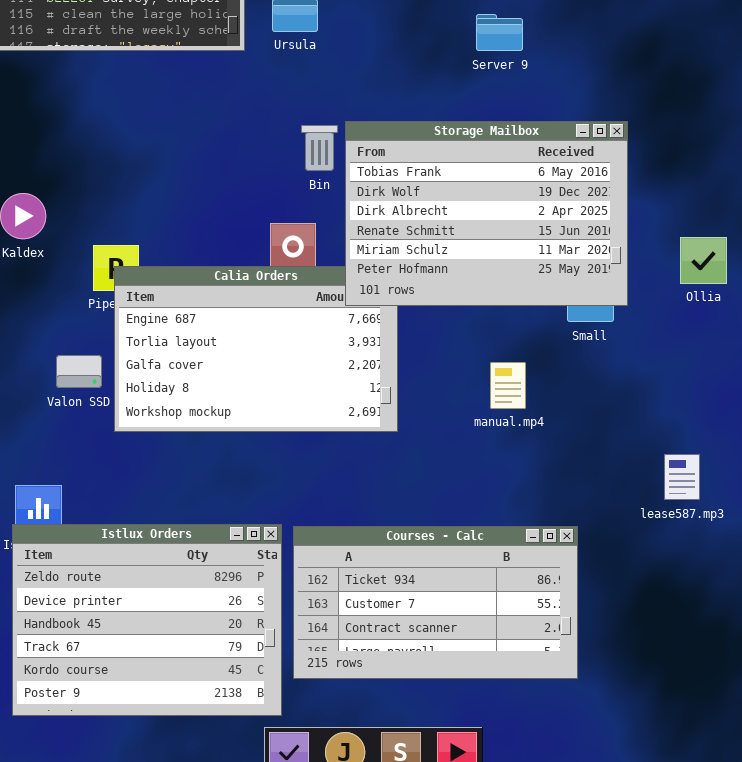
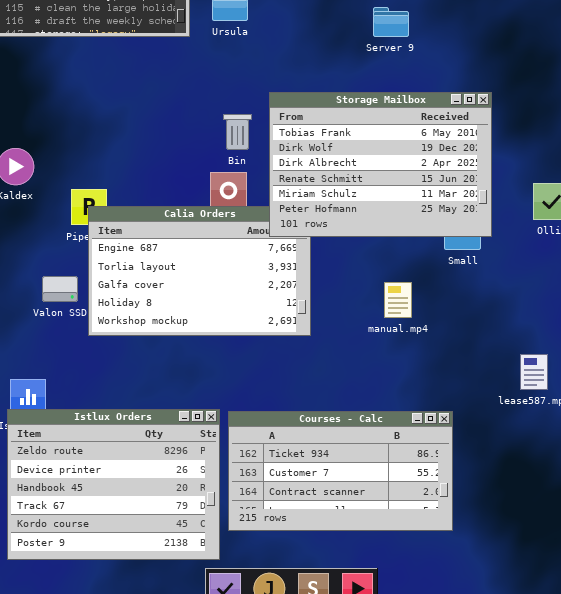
Bin: [301,125,338,171] -> [223,114,252,150], moved

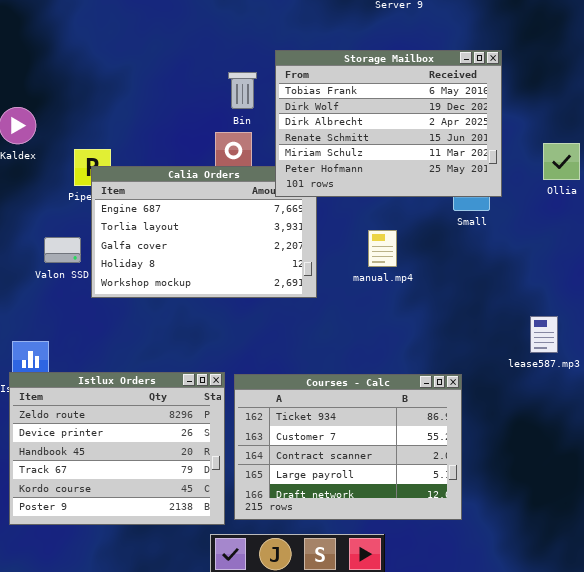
manual.mp4: [384,282,412,318] -> [368,230,397,267], moved
Courses - Calc: [228,411,453,531] -> [234,374,462,520], resized

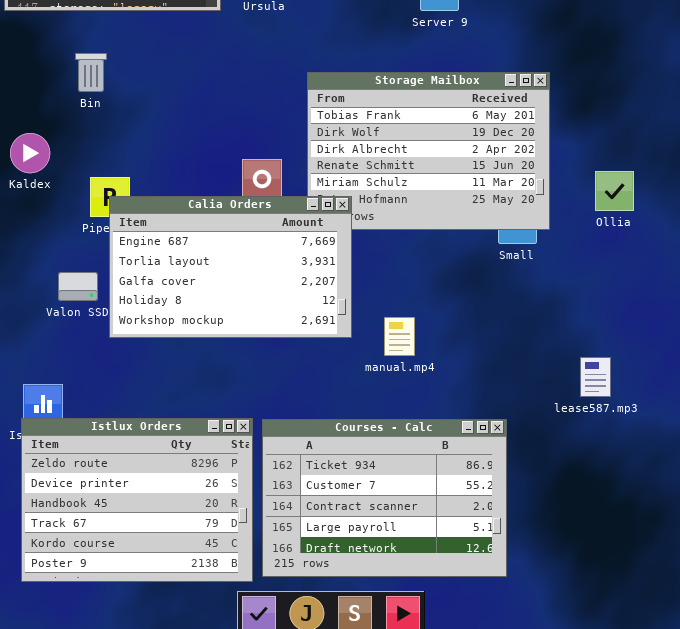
Bin: [228,72,257,109] -> [75,53,107,92], moved
Calia Orders: [91,166,317,298] -> [109,196,352,338], raised
manual.mp4: [368,230,397,267] -> [384,317,415,356], moved

